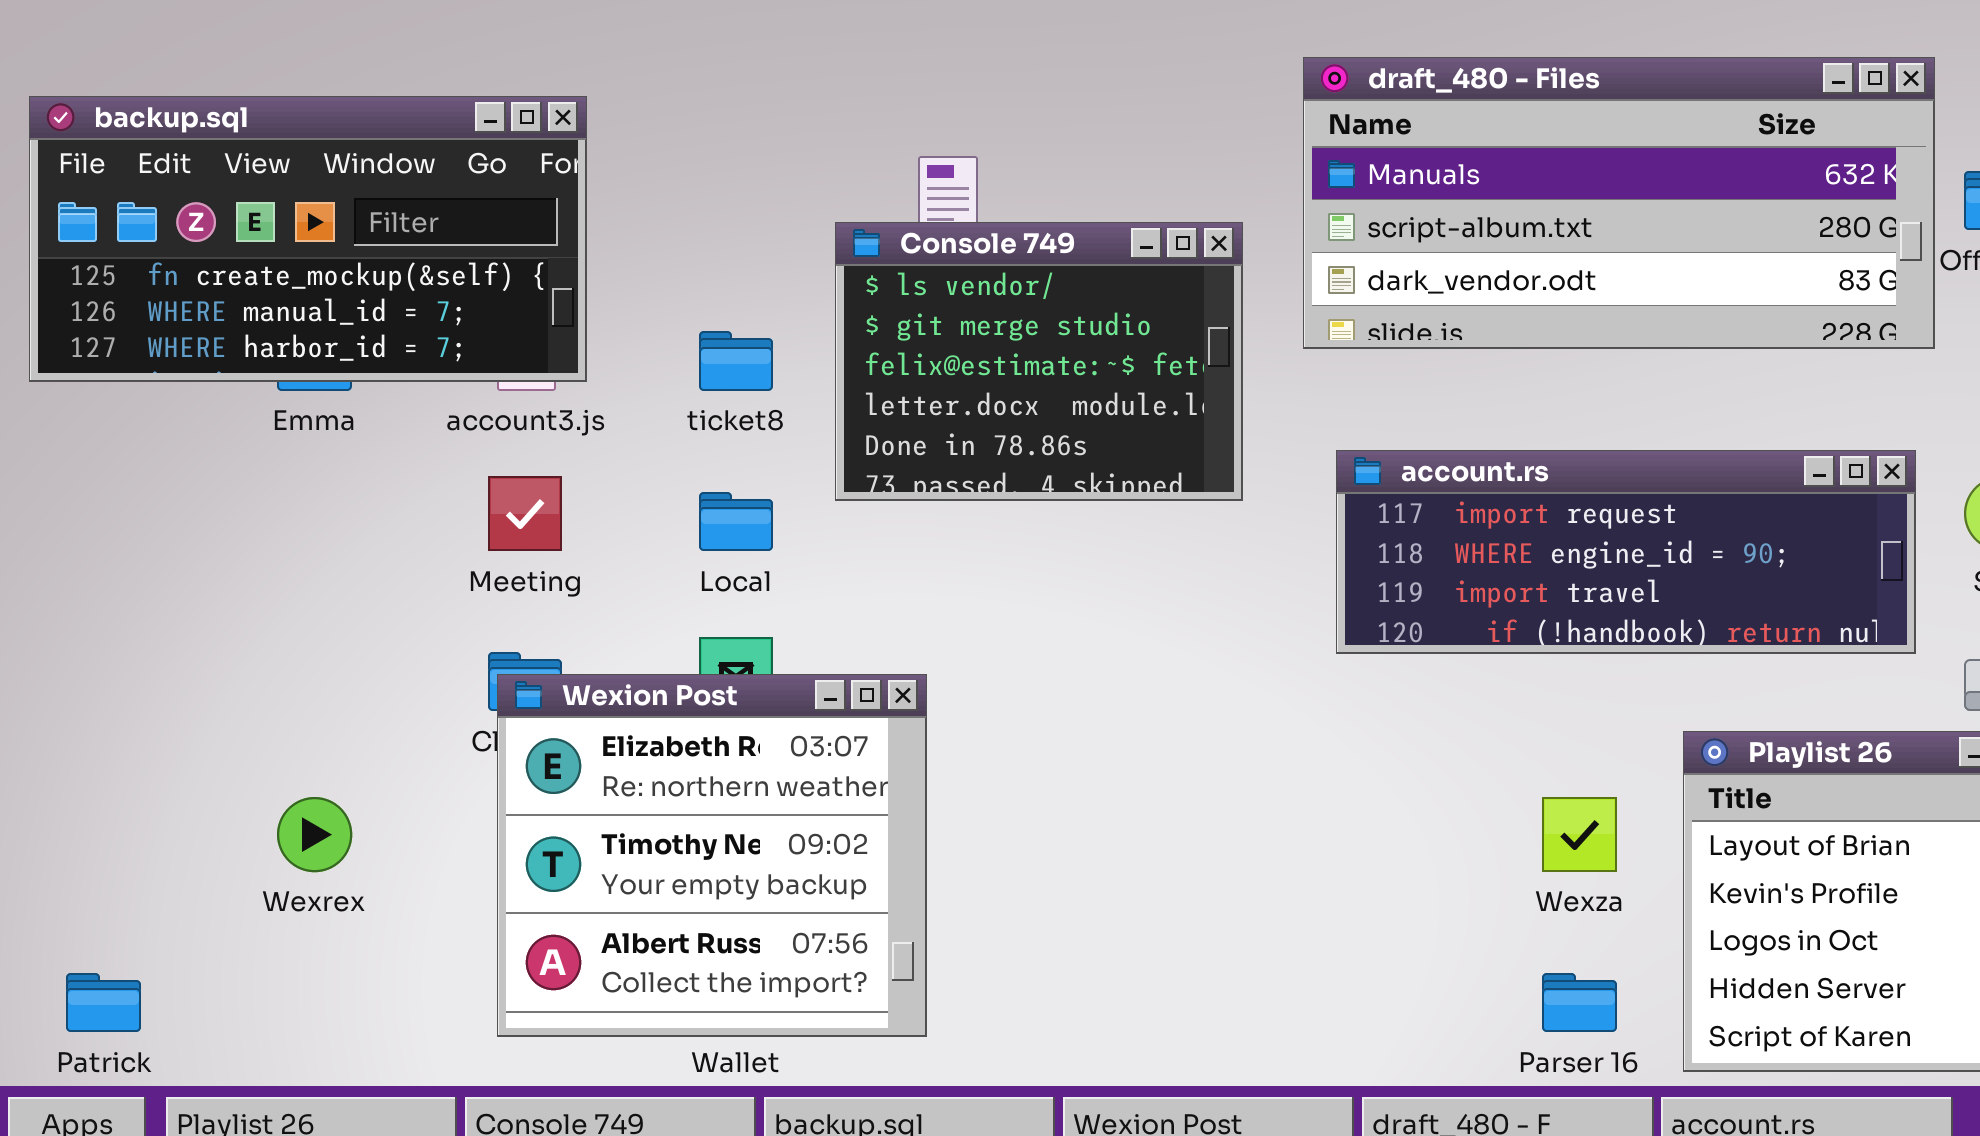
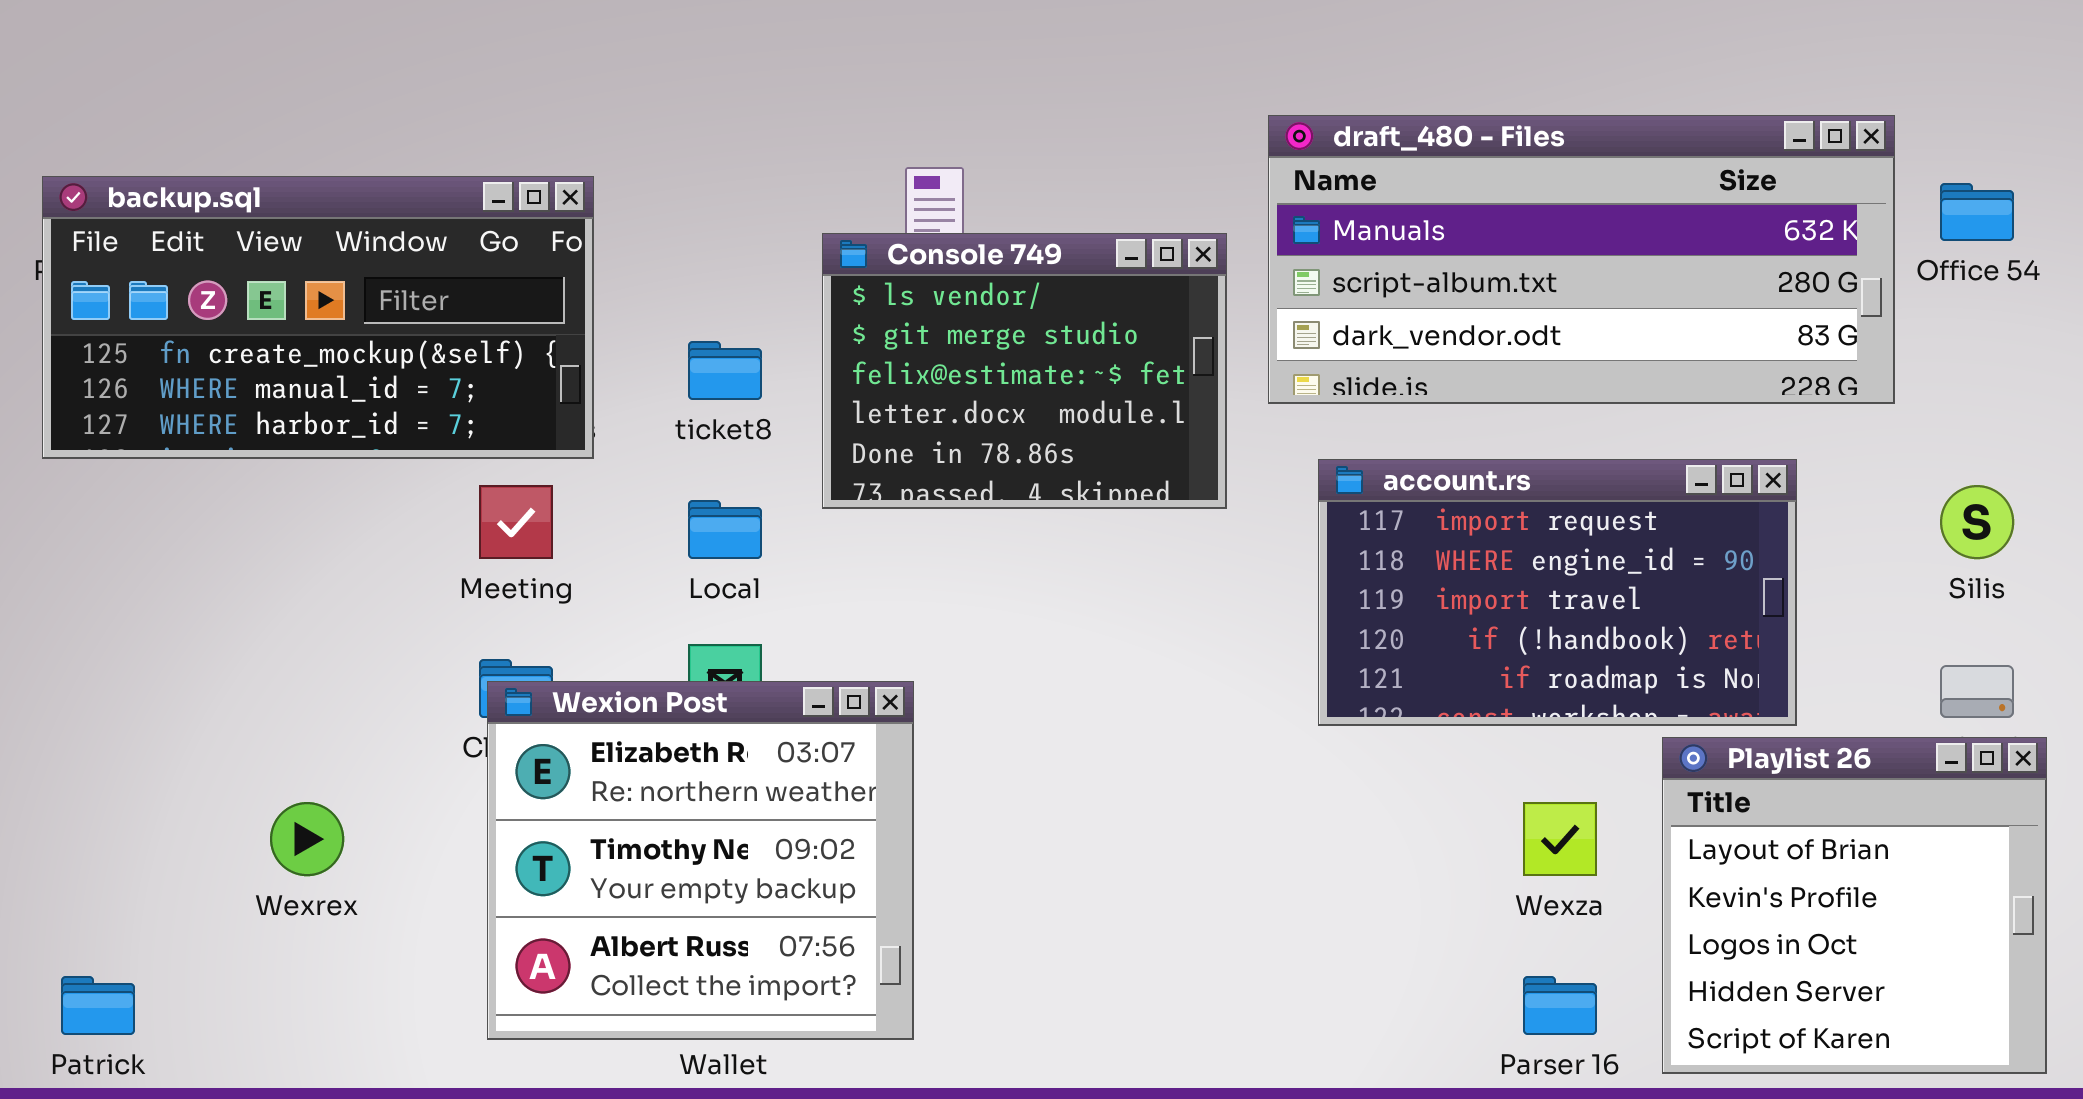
draft_480 - Files: [1303,57,1935,349] -> [1268,115,1895,404], moved
backup.sql: [29,96,587,382] -> [42,176,594,459], moved
account.rs: [1336,450,1916,654] -> [1318,459,1797,726], resized

